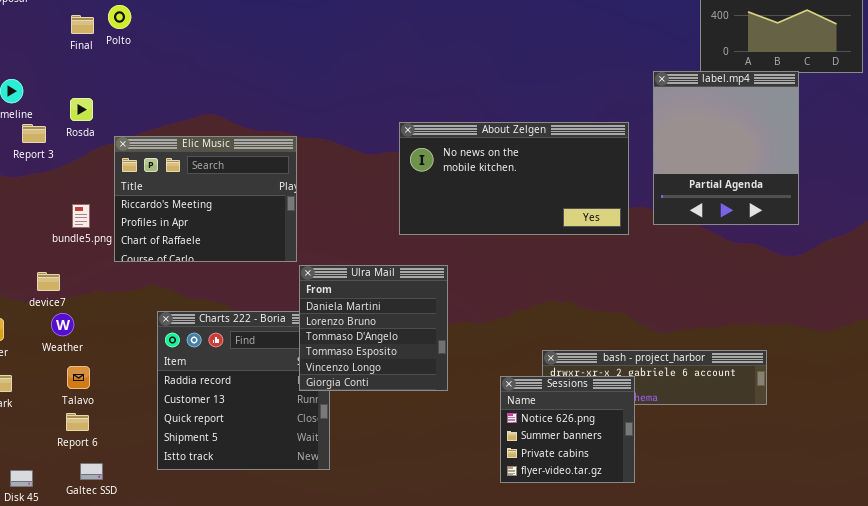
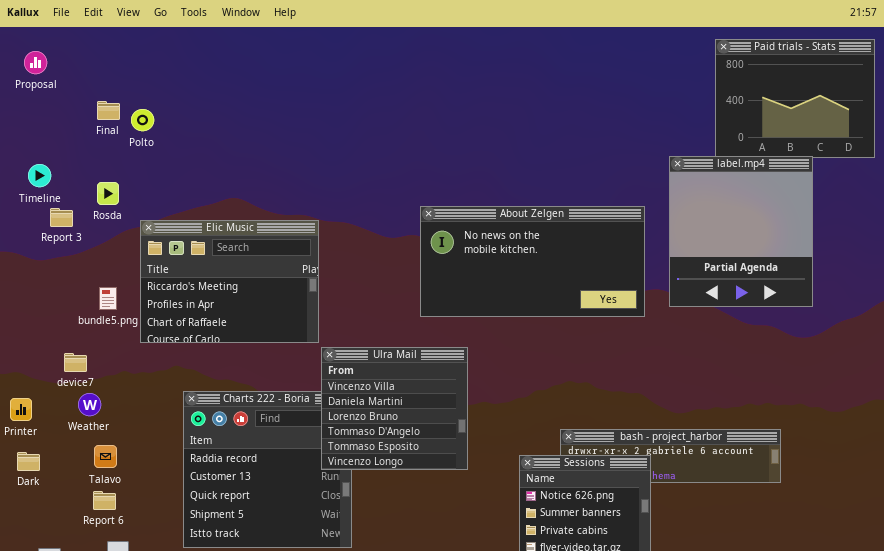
Polto: [108,5,131,29] -> [131,109,154,131], moved
Ulra Mail: [299,265,448,391] -> [321,347,468,470], scrolled up 1 row

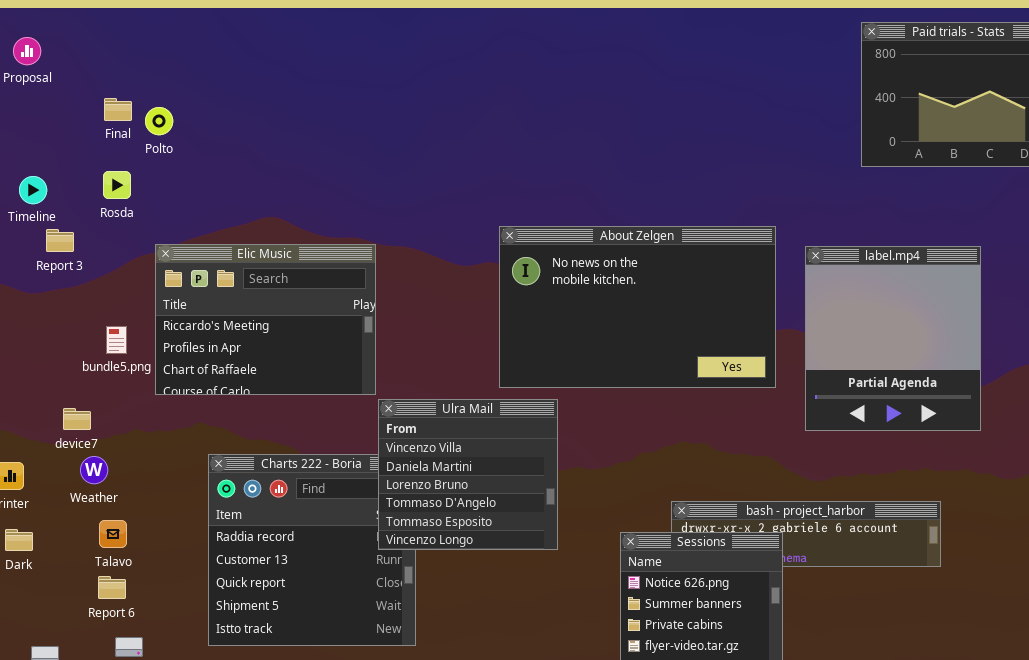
label.mp4: [669,156,813,307] -> [805,246,981,431], moved
Rosda: [97,182,119,205] -> [103,171,131,199], moved
About Zelgen: [420,206,645,317] -> [499,226,776,388], resized

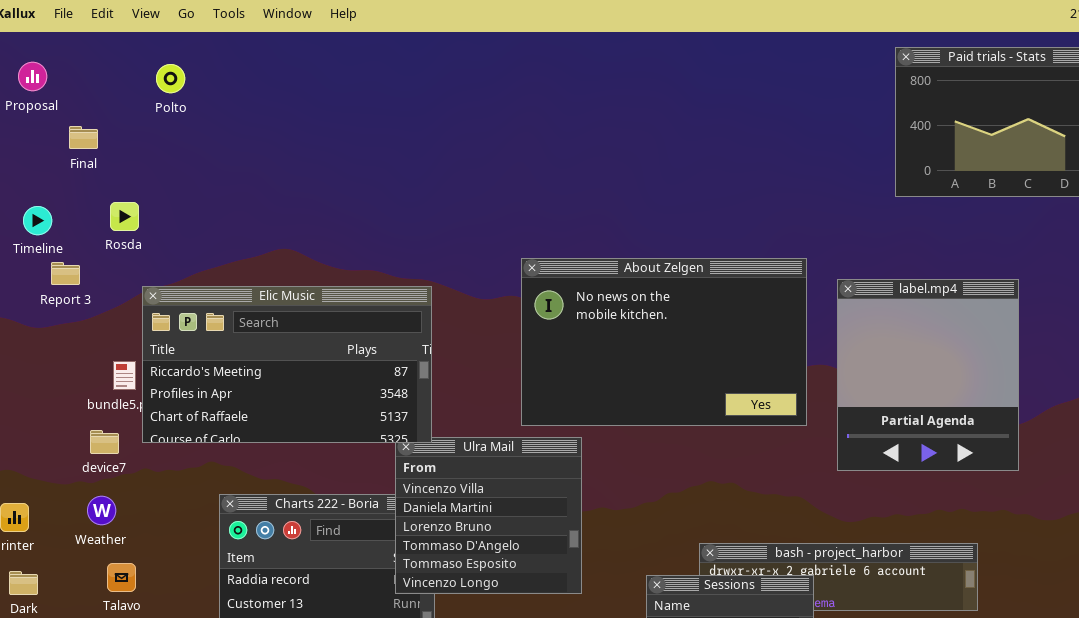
Final: [104,98,132,121] -> [69,126,98,149], moved
Polto: [145,107,173,135] -> [156,64,185,93], moved
Elic Music: [155,244,376,395] -> [142,286,432,443], moved, resized
device7: [63,408,91,430] -> [90,430,119,454], moved

